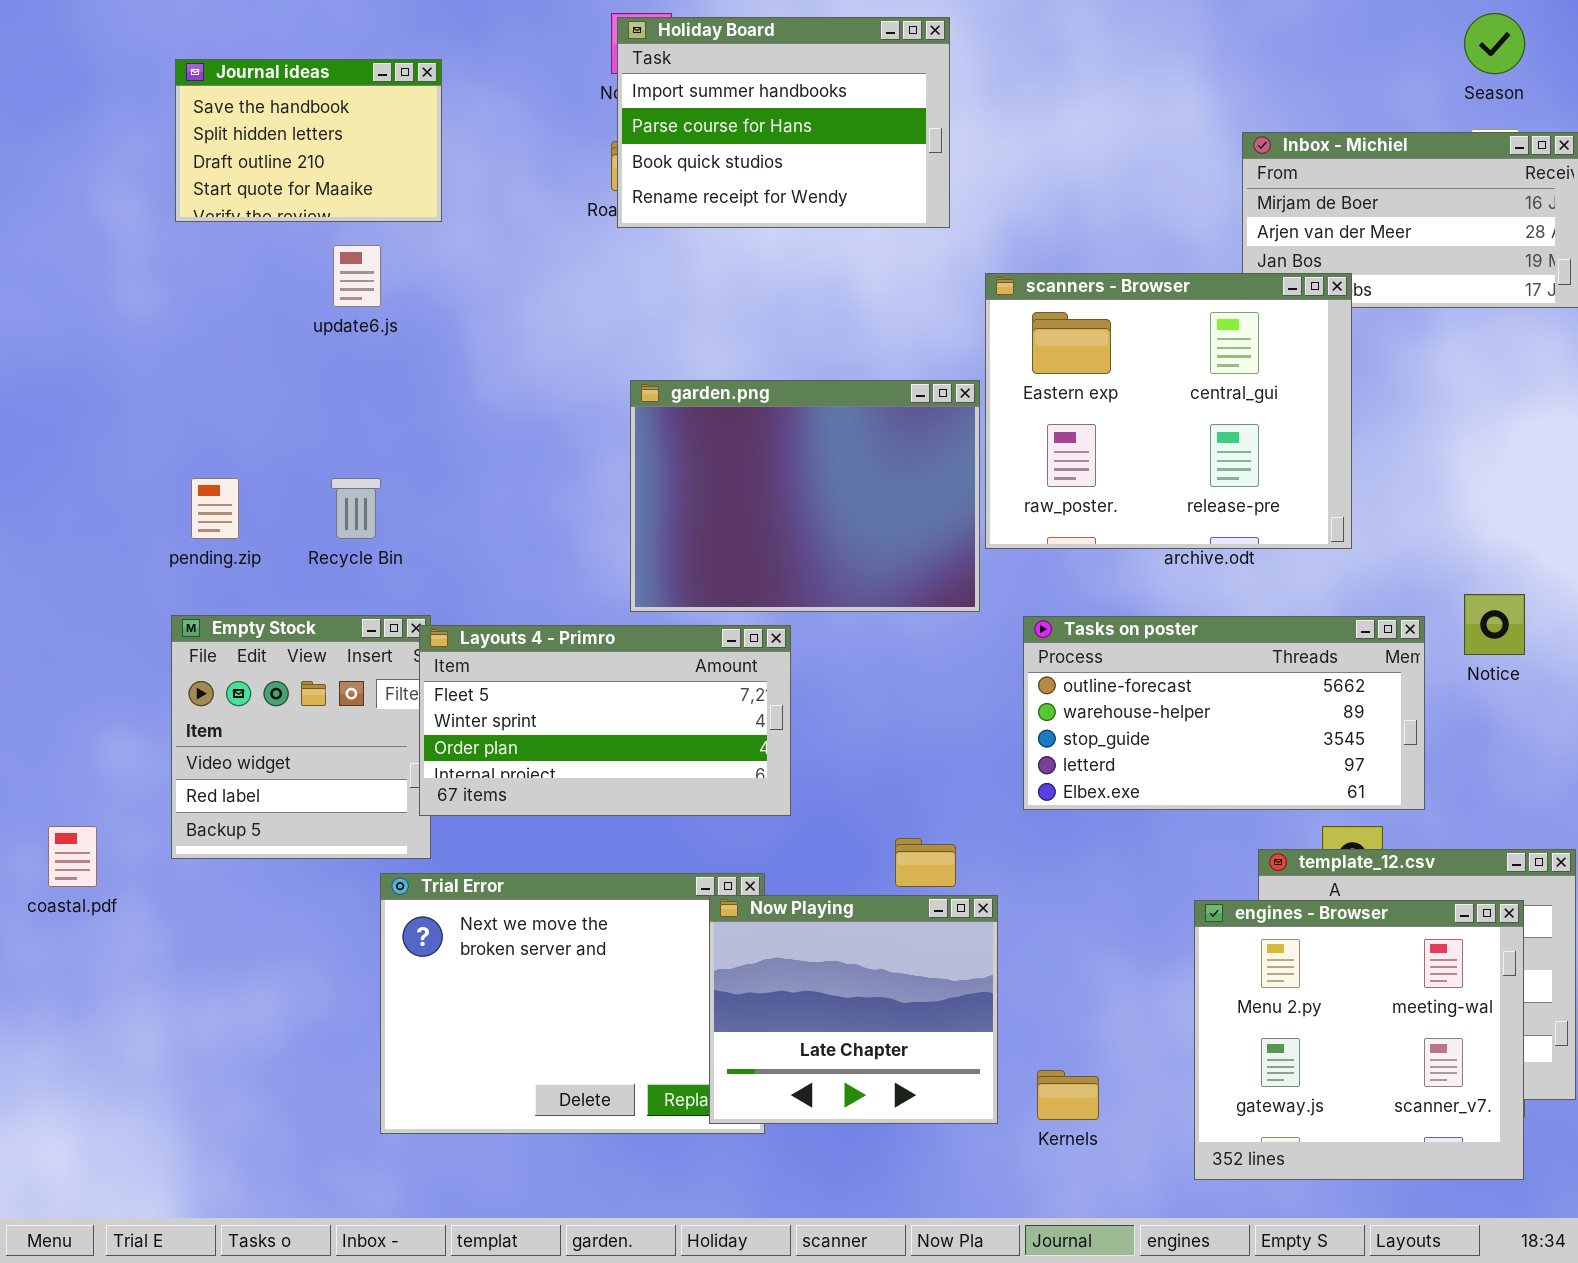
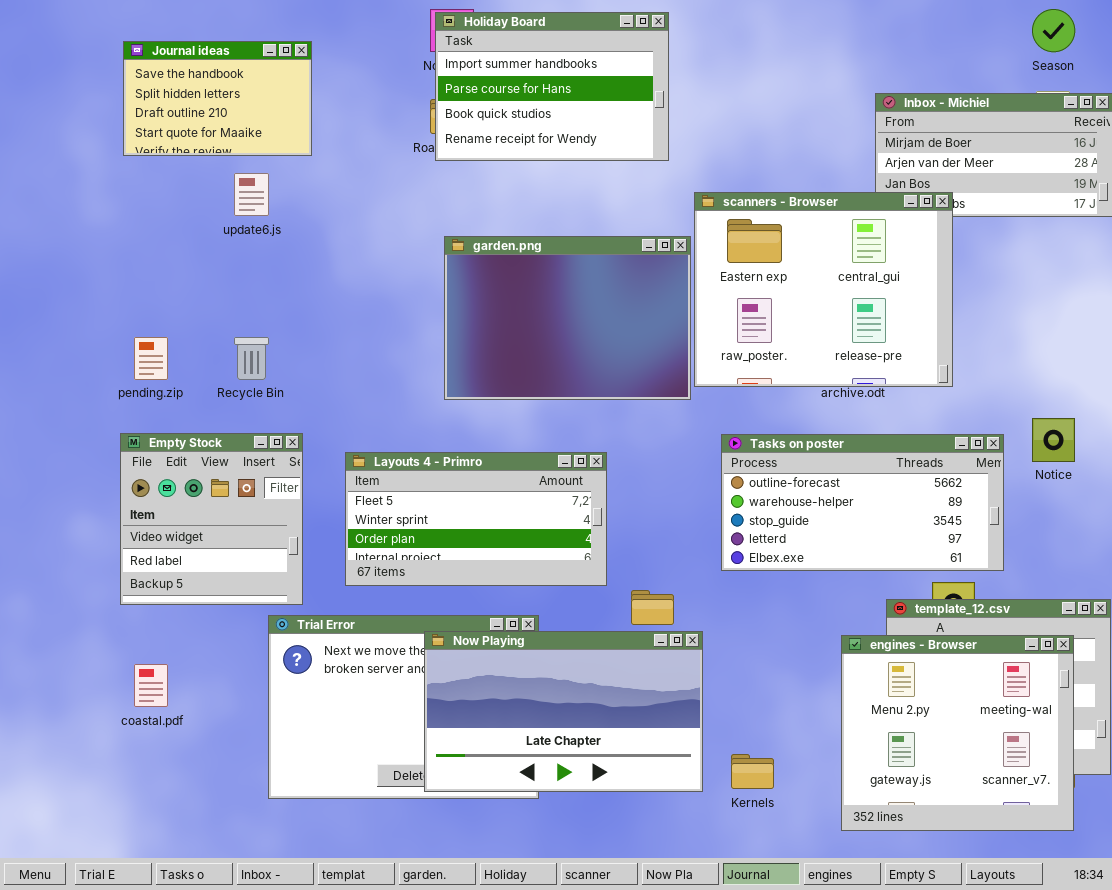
garden.png: [630,380,980,612] -> [444,236,691,400], moved
Layouts 4 - Primro: [419,625,791,816] -> [345,452,607,586], moved
coastal.pdf: [48,826,97,887] -> [134,664,168,707], moved
Now Playing: [709,895,998,1124] -> [424,631,703,792], resized

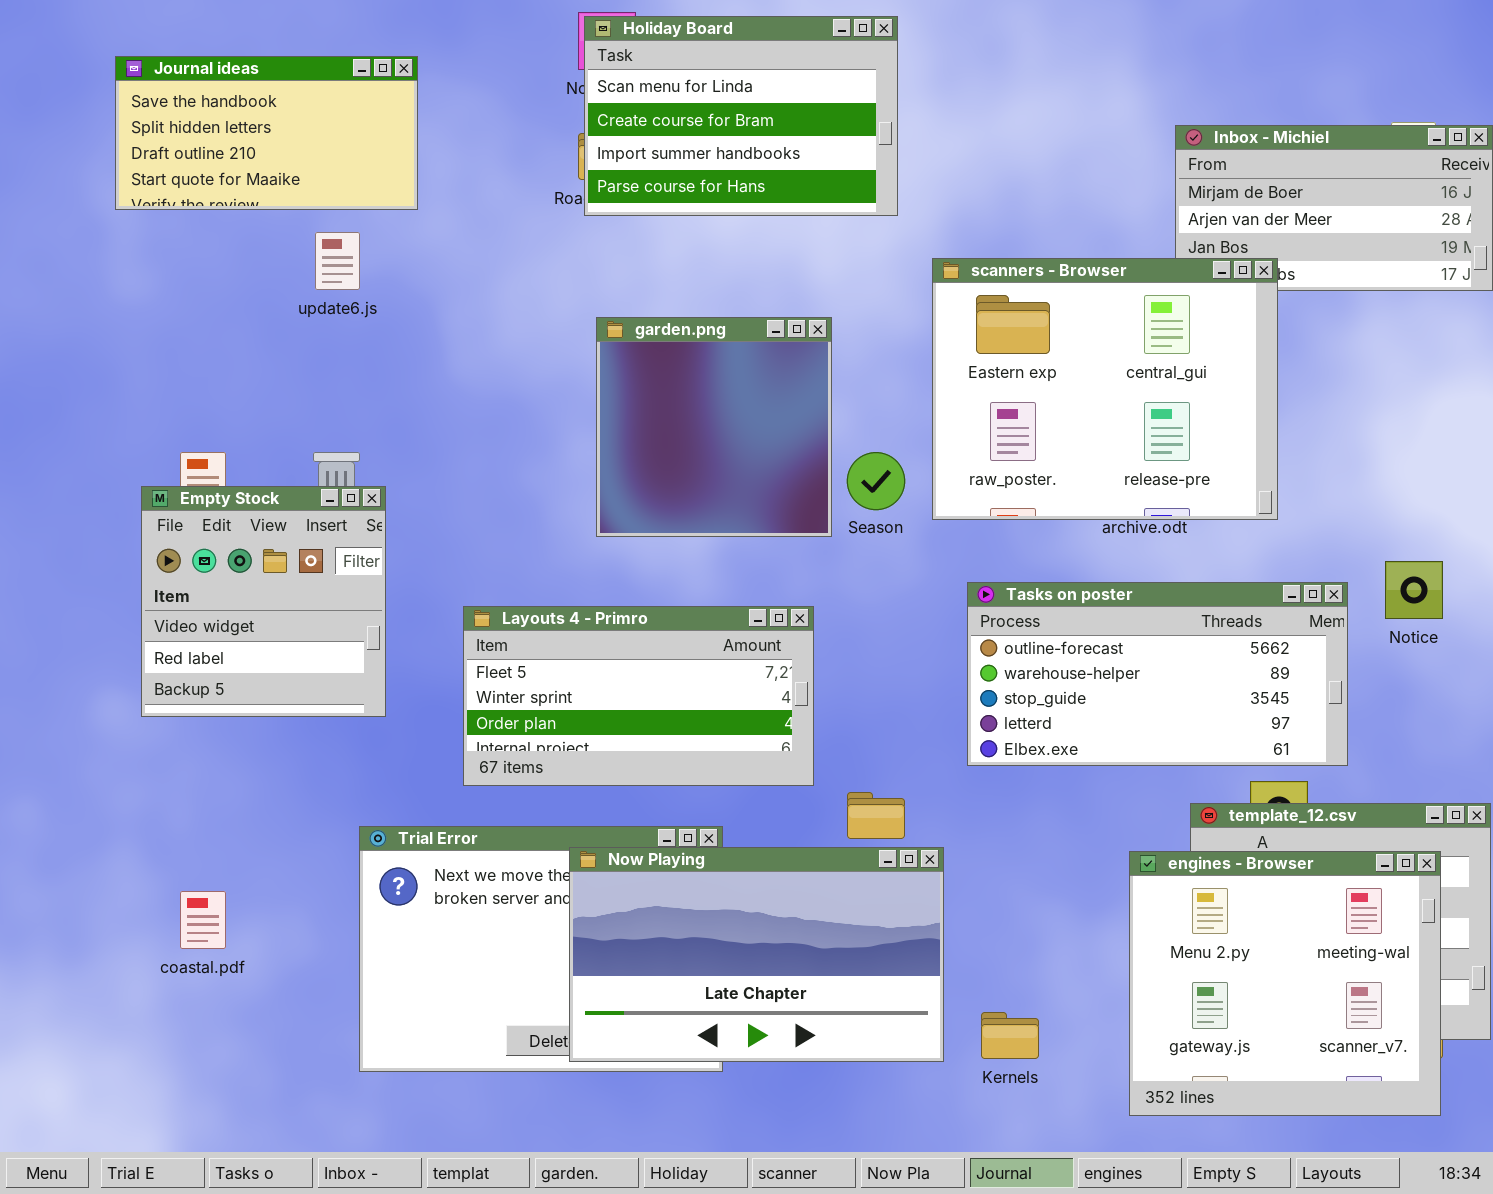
Season: [1032,9,1075,52] -> [847,452,905,510], moved
Holiday Board: [435,12,669,161] -> [584,16,898,216], scrolled up 2 rows
Journal ideas: [123,41,312,156] -> [115,56,418,210], resized
garden.png: [444,236,691,400] -> [596,317,832,537], resized
Empty Stock: [120,433,303,605] -> [141,486,386,717], moved

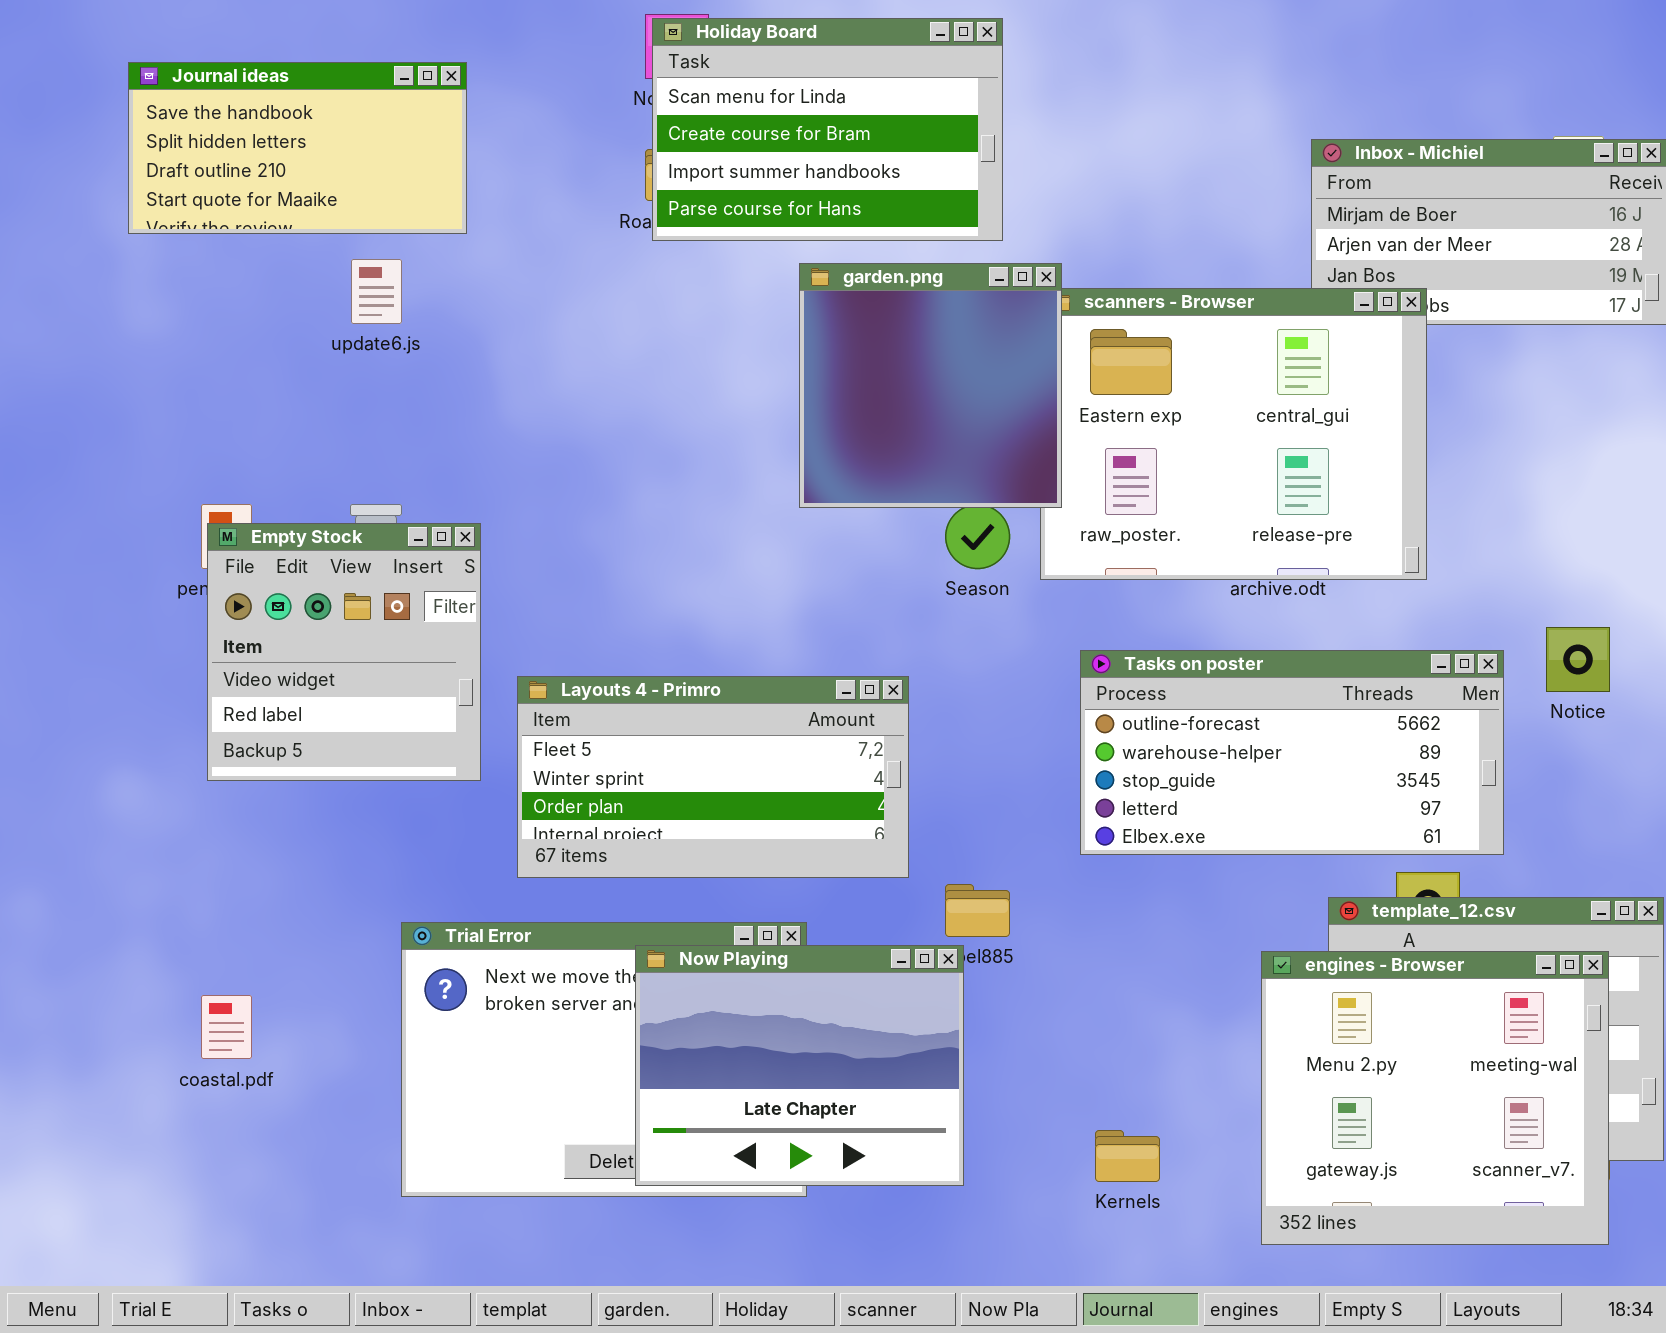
garden.png: [596,317,832,537] -> [799,263,1062,508], moved
Empty Stock: [141,486,386,717] -> [207,523,481,781], moved
Now Playing: [569,847,944,1062] -> [635,945,964,1186], resized

